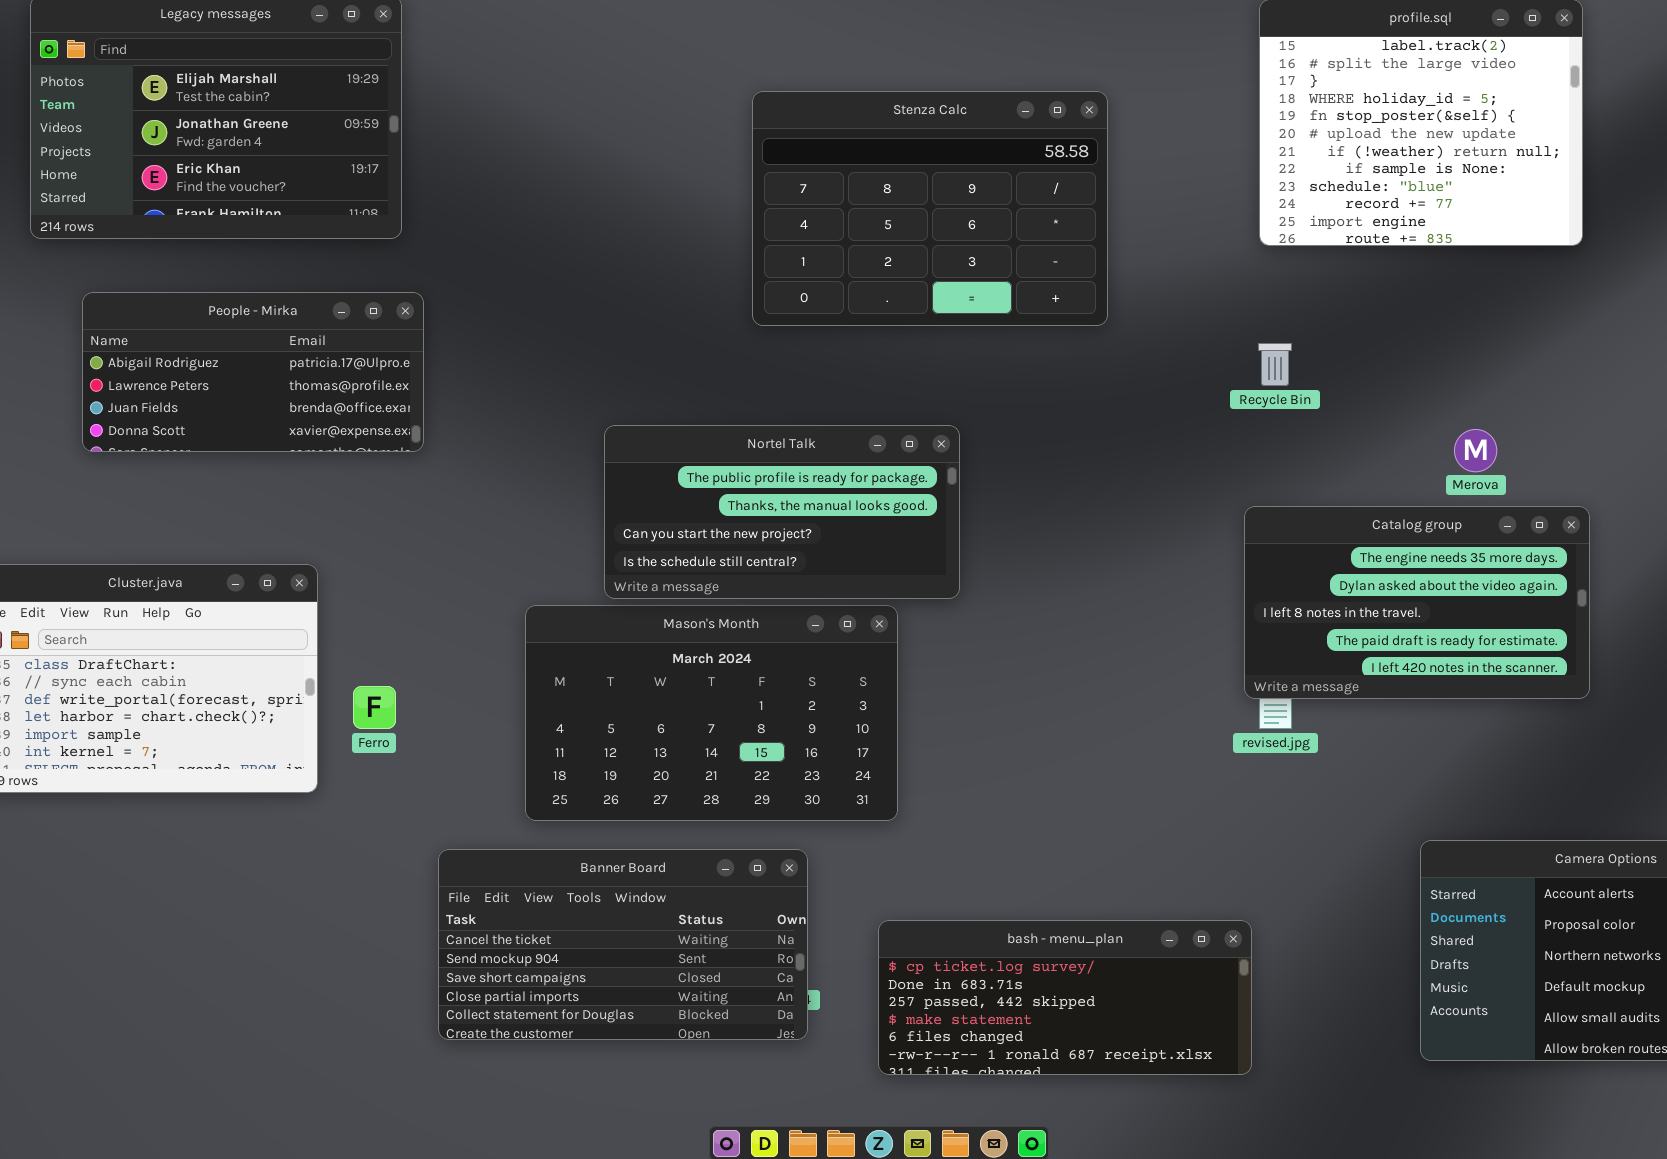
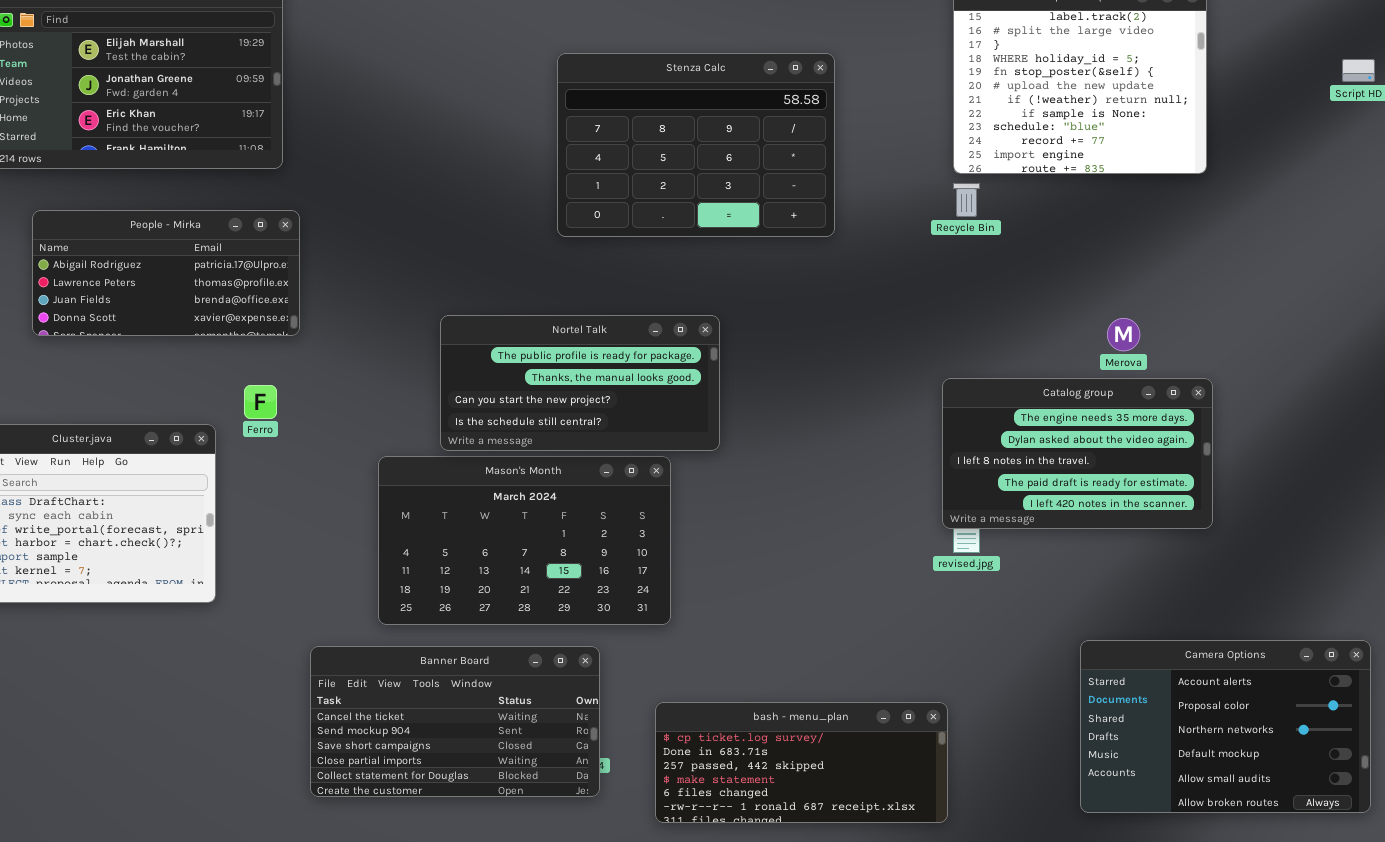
Recycle Bin: [1258,343,1292,386] -> [953,183,980,217], moved
Ferro: [353,686,396,729] -> [244,385,277,419], moved

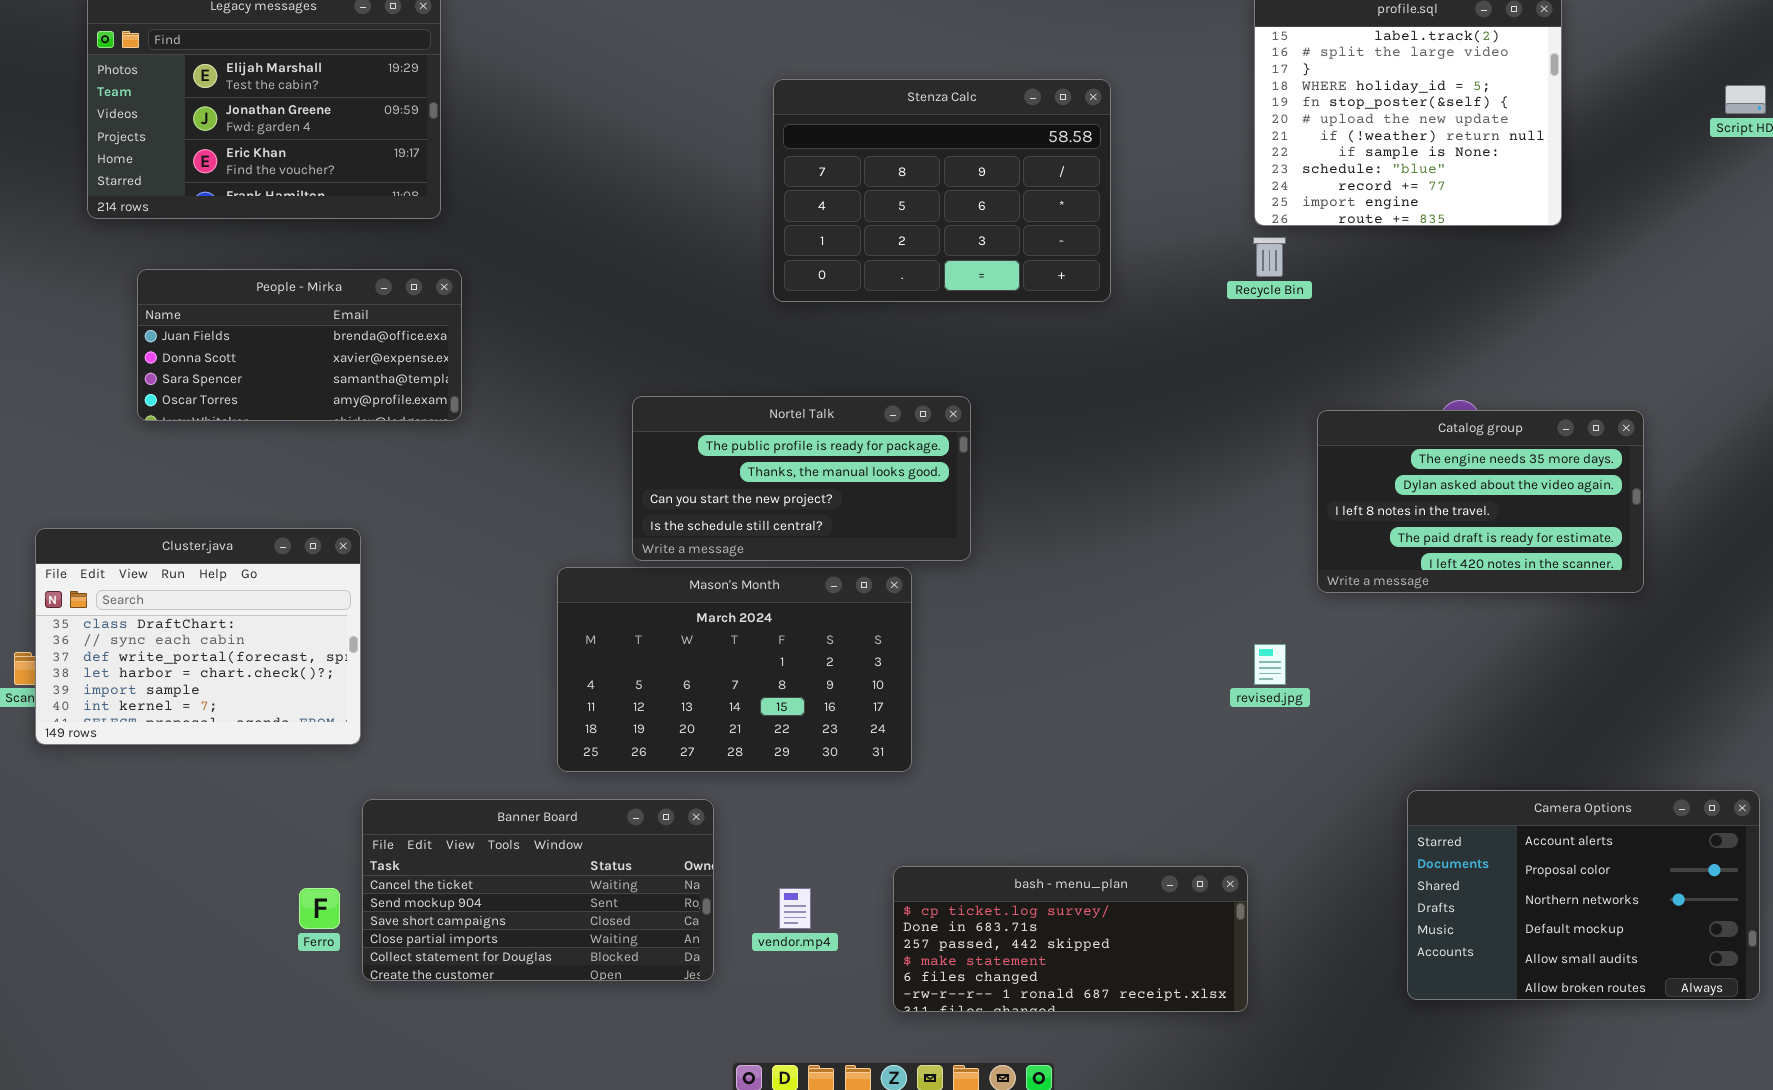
People - Mirka: [32,210,300,336] -> [137,269,462,421], scrolled down 2 rows
Catalog group: [942,378,1213,529] -> [1317,410,1644,593], moved
Ferro: [244,385,277,419] -> [299,888,340,929], moved
Banner Board: [310,646,600,797] -> [362,799,714,981], moved

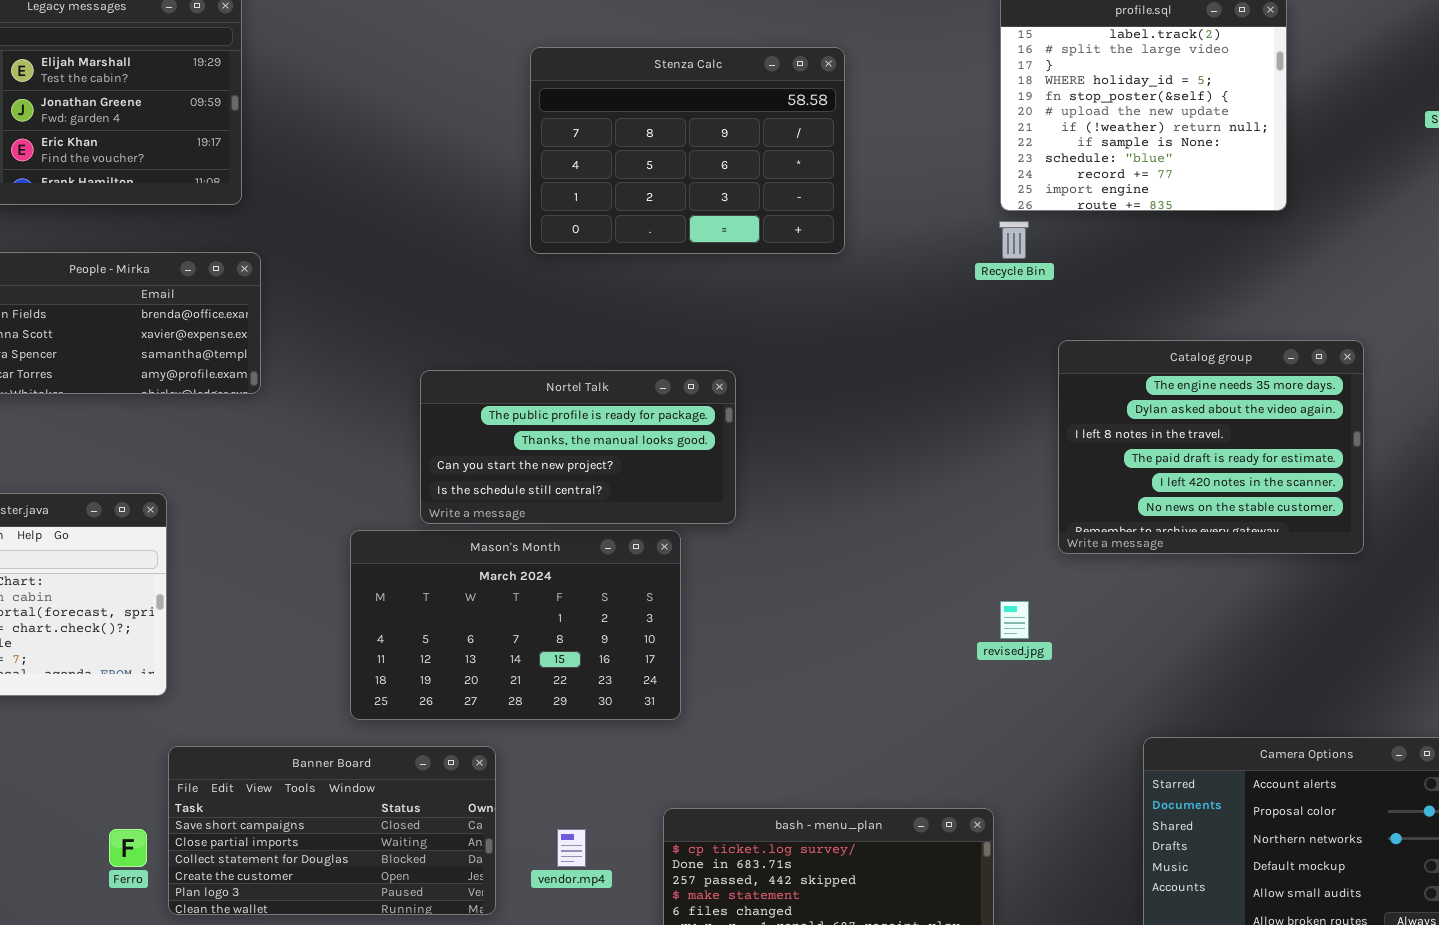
Stenza Calc: [773,79,1111,302] -> [530,47,845,254], moved
Catalog group: [1317,410,1644,593] -> [1058,340,1364,554], resized
Banner Board: [362,799,714,981] -> [168,746,496,915], scrolled down 2 rows

